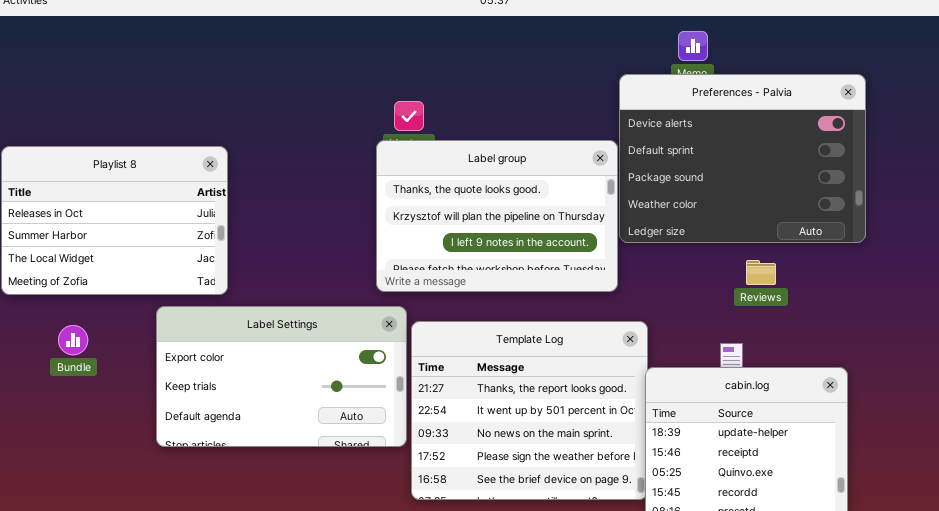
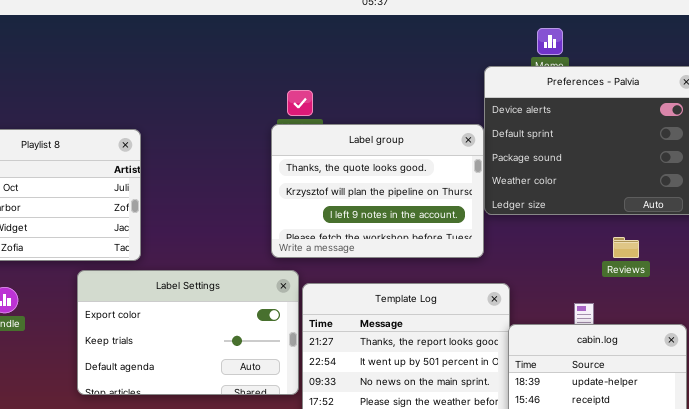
Reviews: [746,260,776,285] -> [613,237,639,258], moved

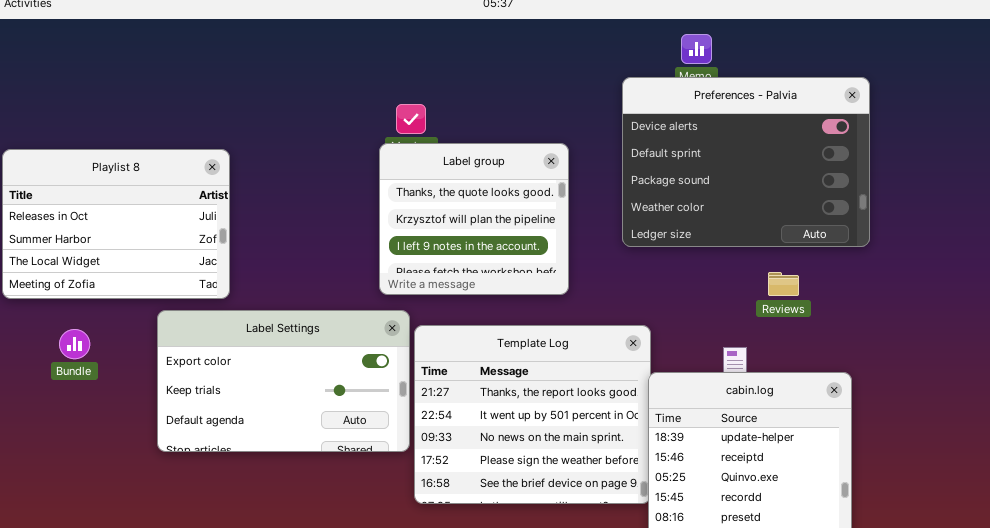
Label group: [271,124,484,258] -> [379,143,569,295], resized

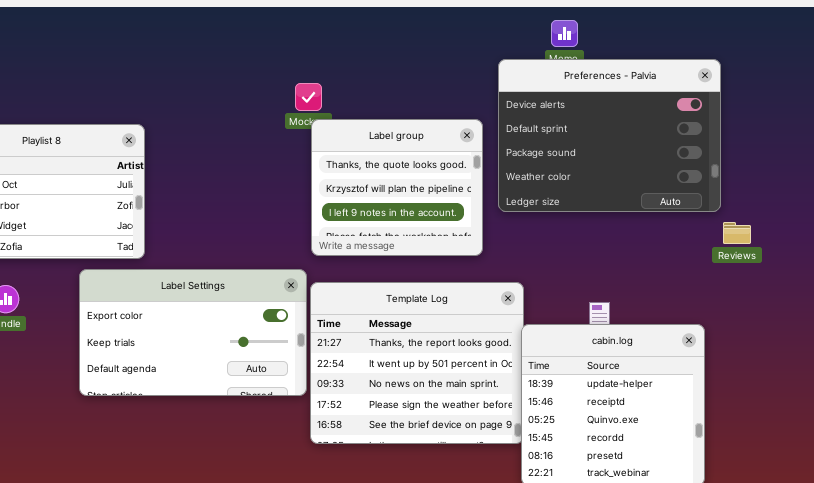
Label group: [379,143,569,295] -> [311,119,483,256], moved
Reviews: [768,272,799,296] -> [723,222,751,244], moved

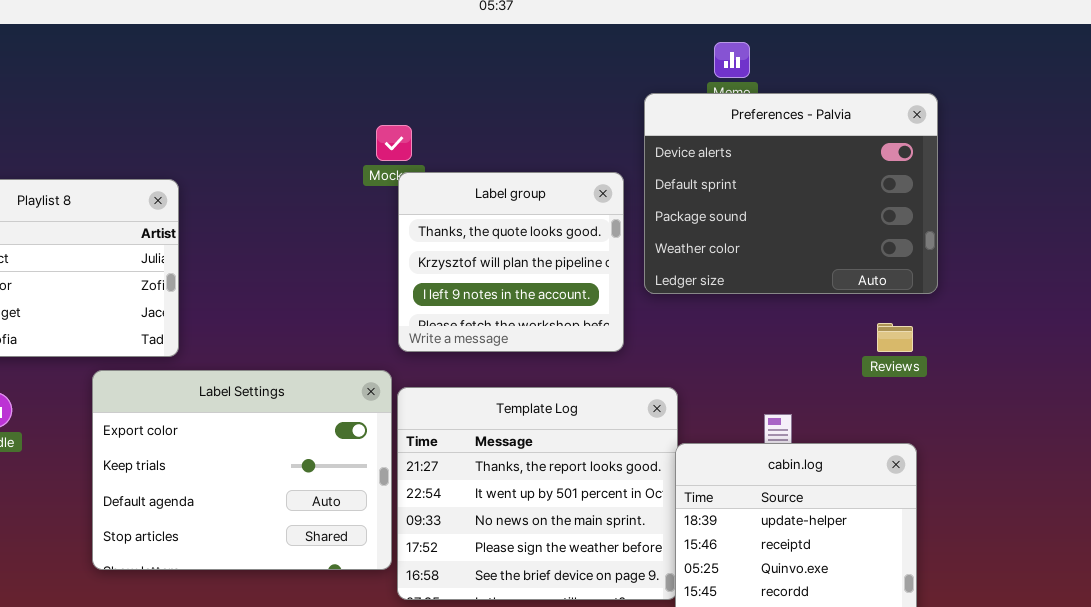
Reviews: [723,222,751,244] -> [877,323,913,352], moved
Label Settings: [79,269,307,396] -> [92,370,392,570], resized

